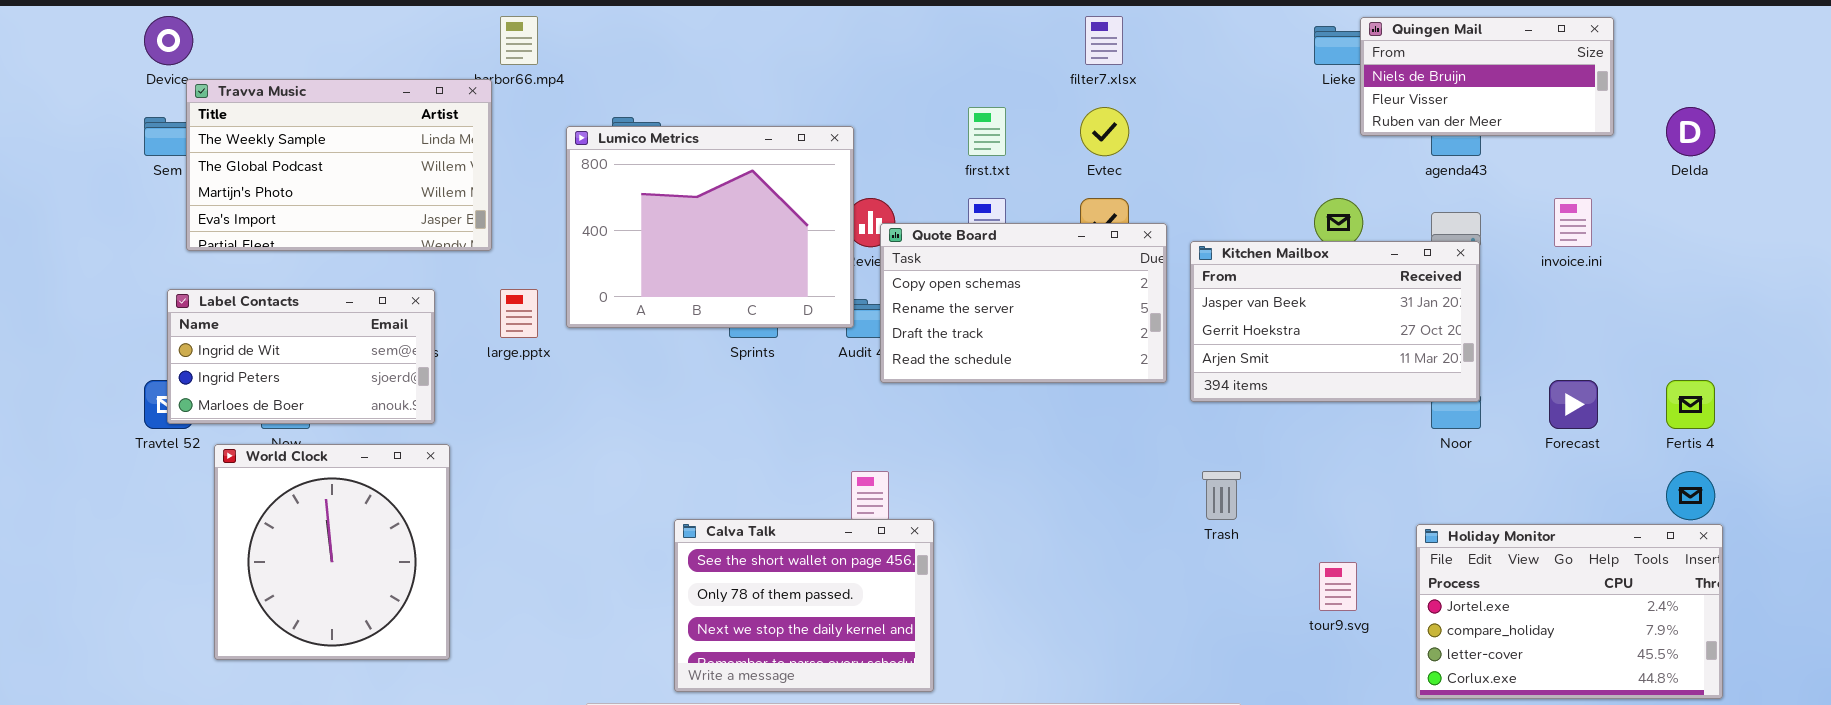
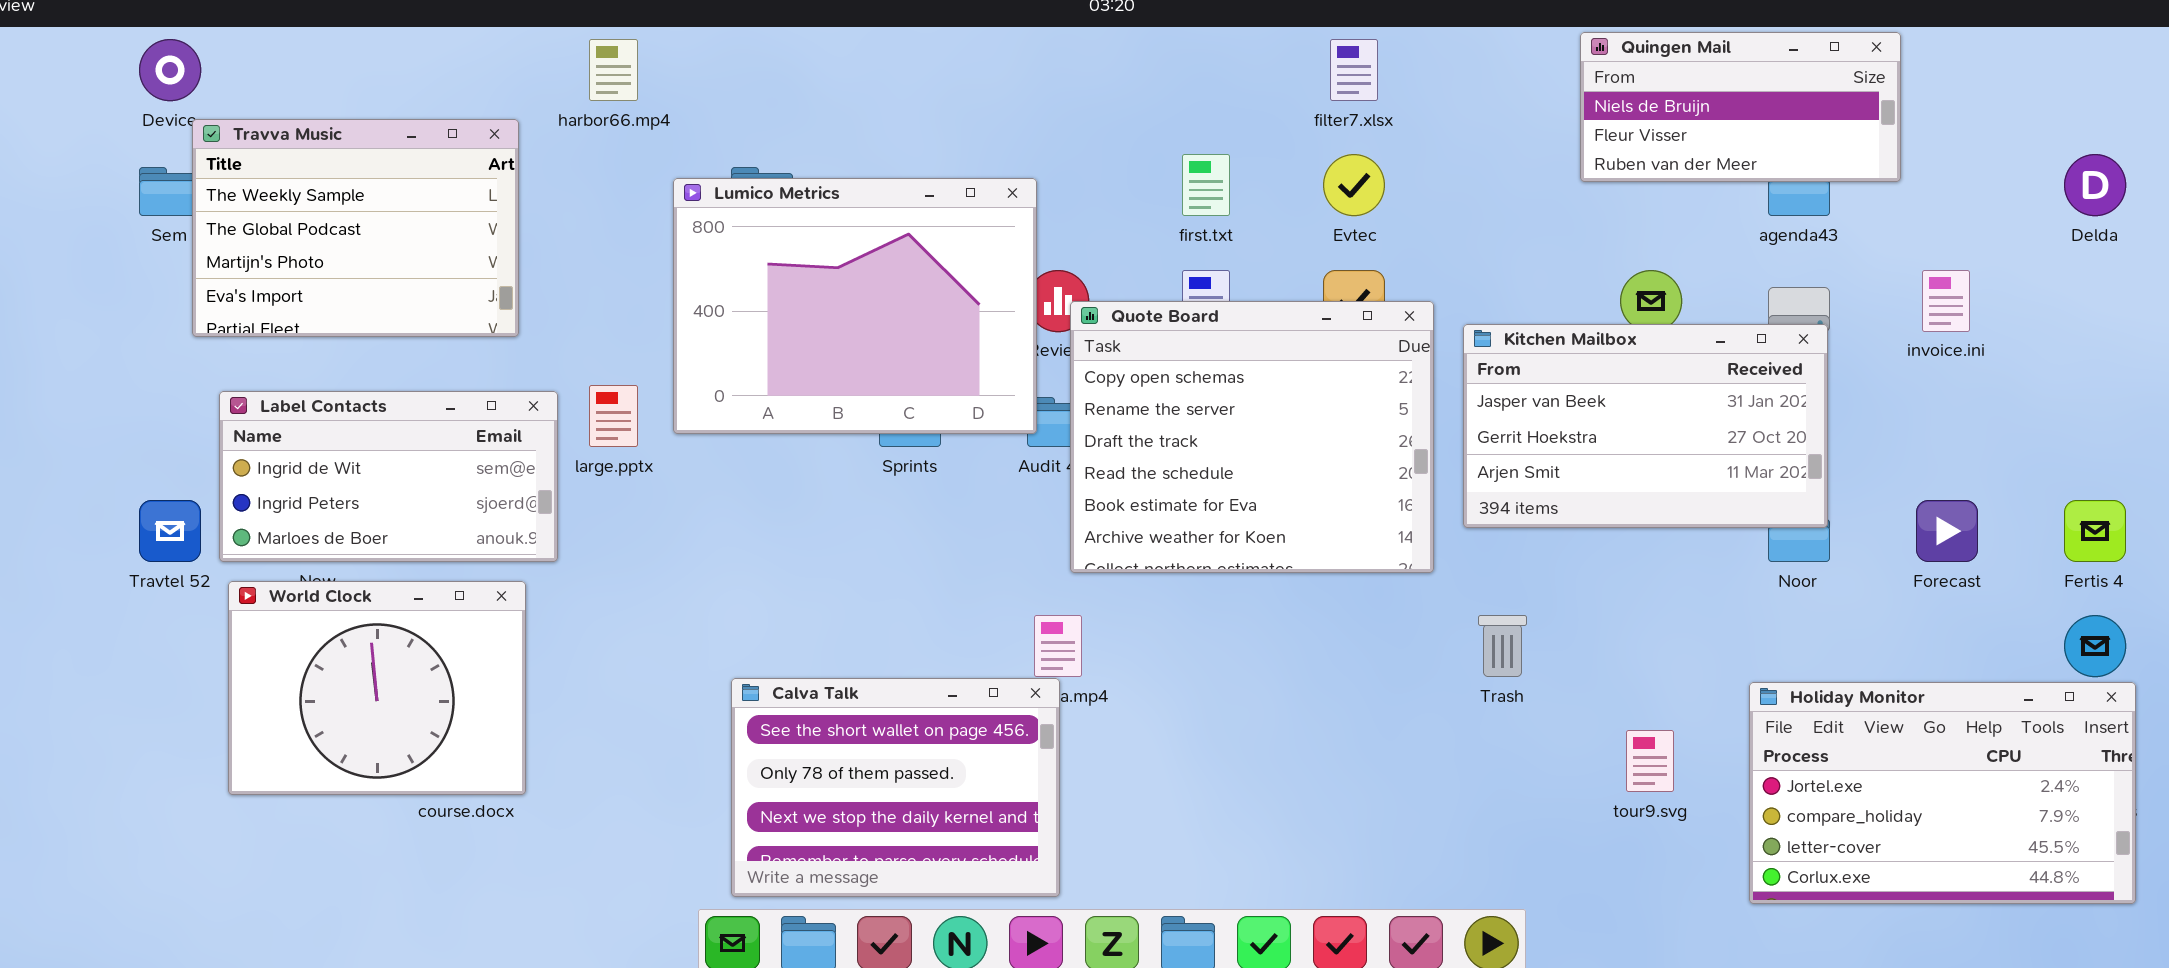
Quingen Mail: [1360,17,1614,136] -> [1580,32,1901,182], moved
Travva Music: [186,79,492,251] -> [192,119,519,337], resized
Quote Board: [880,223,1167,383] -> [1070,301,1434,573], resized
Label Contacts: [167,289,435,424] -> [219,391,558,562], moved
World Clock: [214,444,450,660] -> [228,581,526,795], resized
Calva Talk: [674,519,934,692] -> [731,678,1060,897], moved

